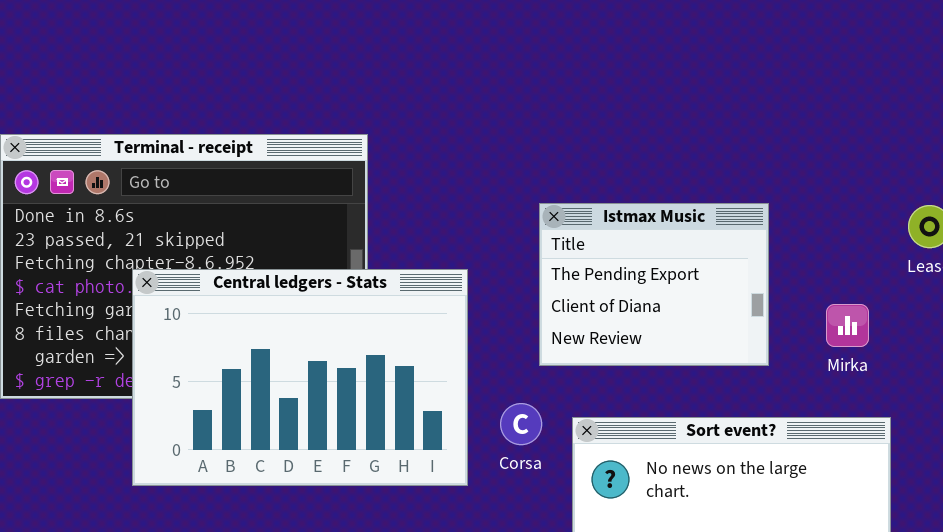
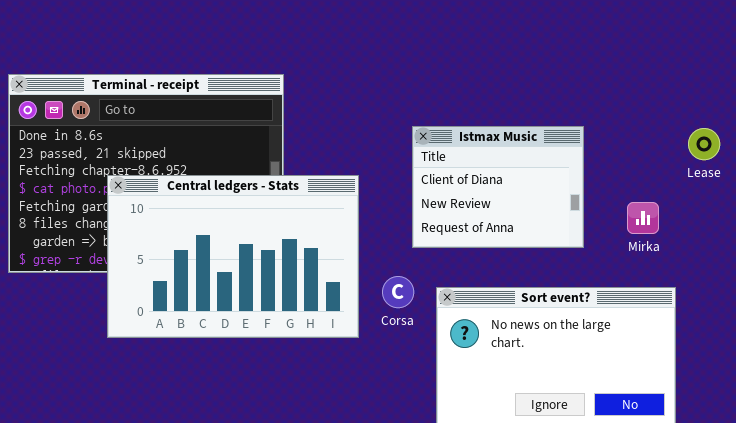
Istmax Music: [539,203,769,366] -> [412,126,584,248], scrolled down 1 row

